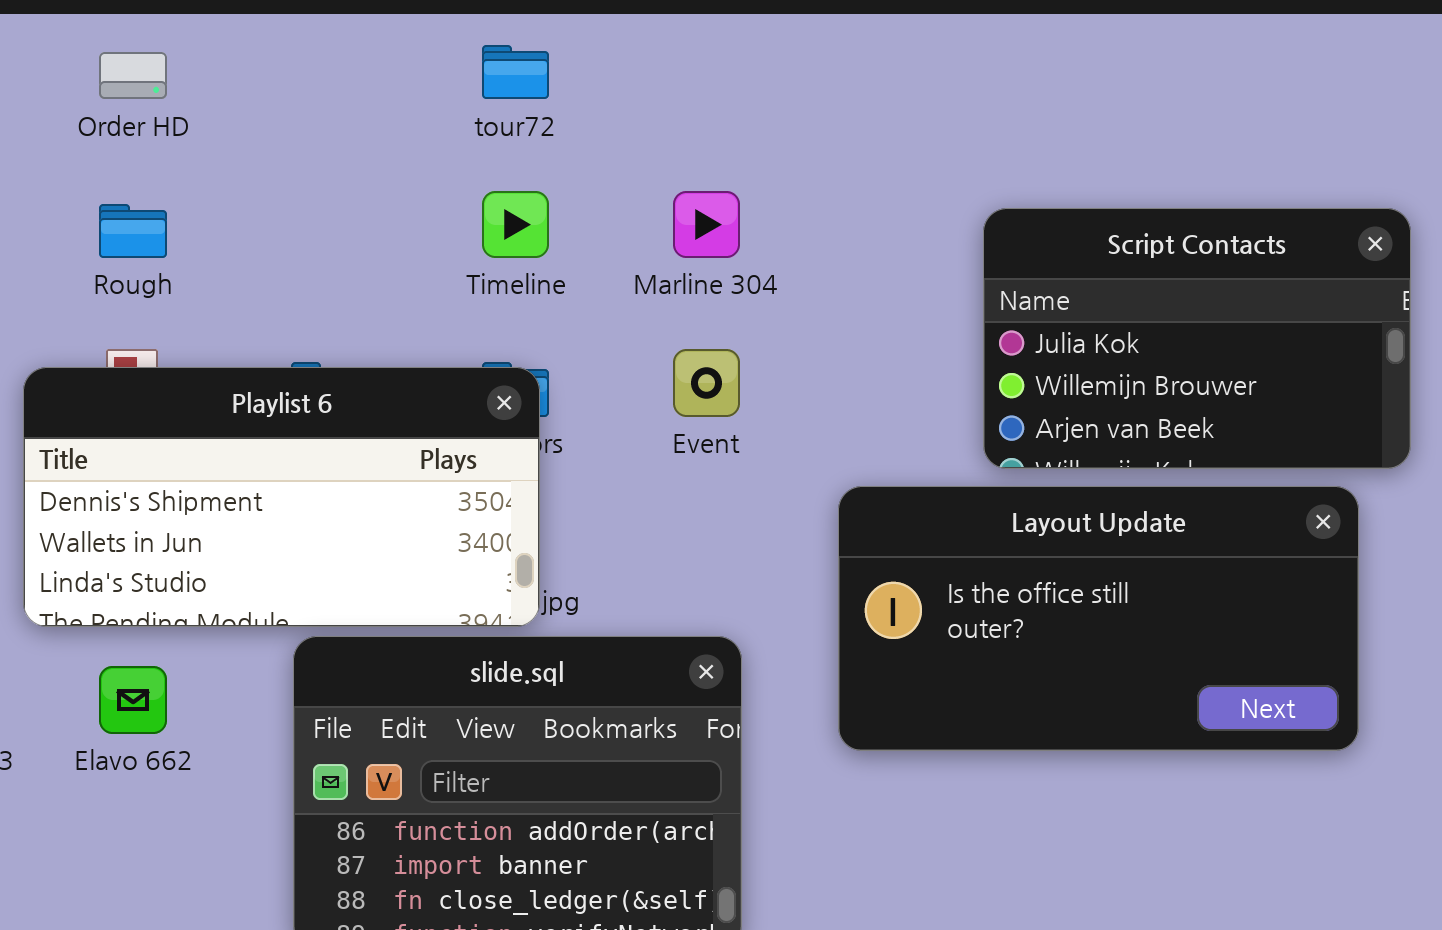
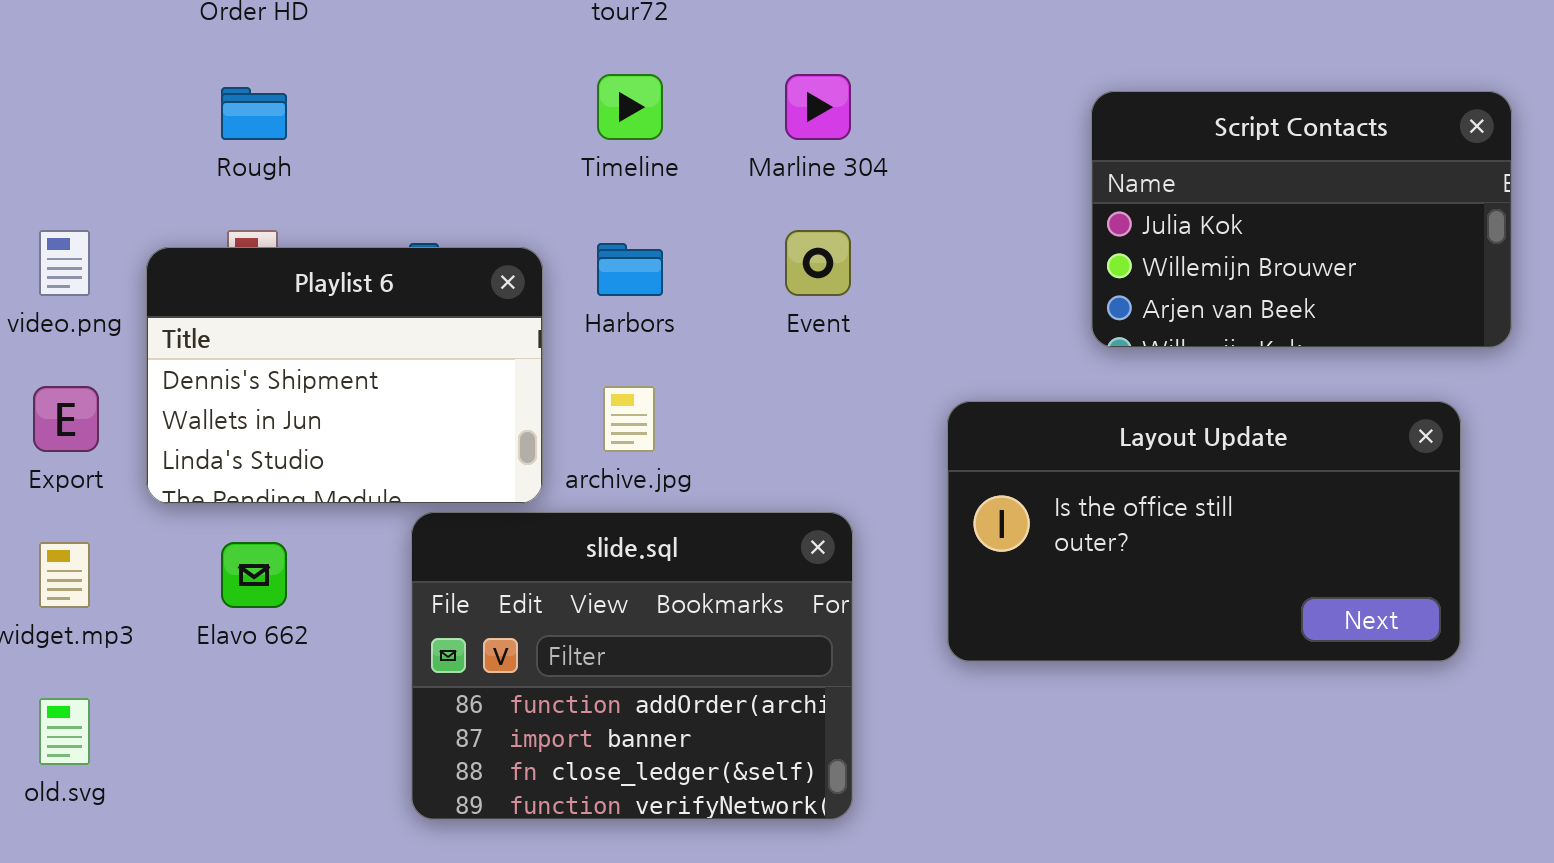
Playlist 6: [23,367,540,627] -> [146,247,543,504], resized
Layout Update: [838,486,1359,751] -> [947,401,1461,662], moved

